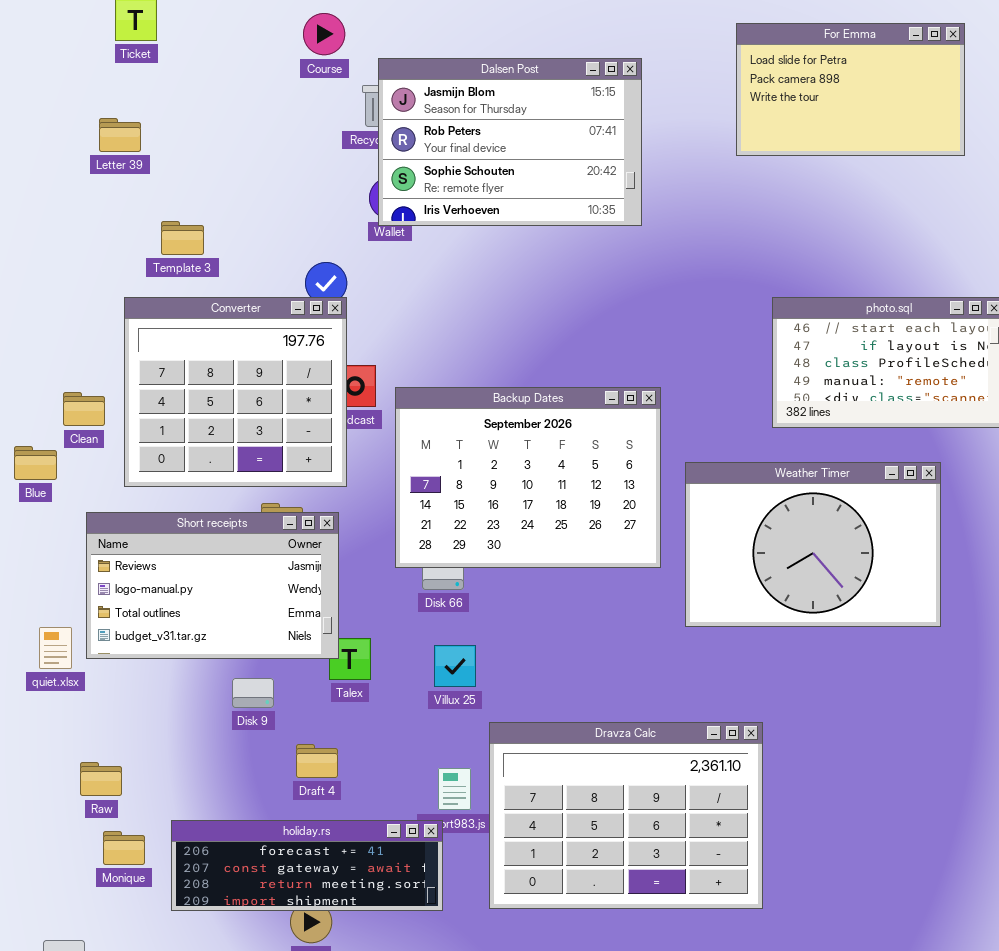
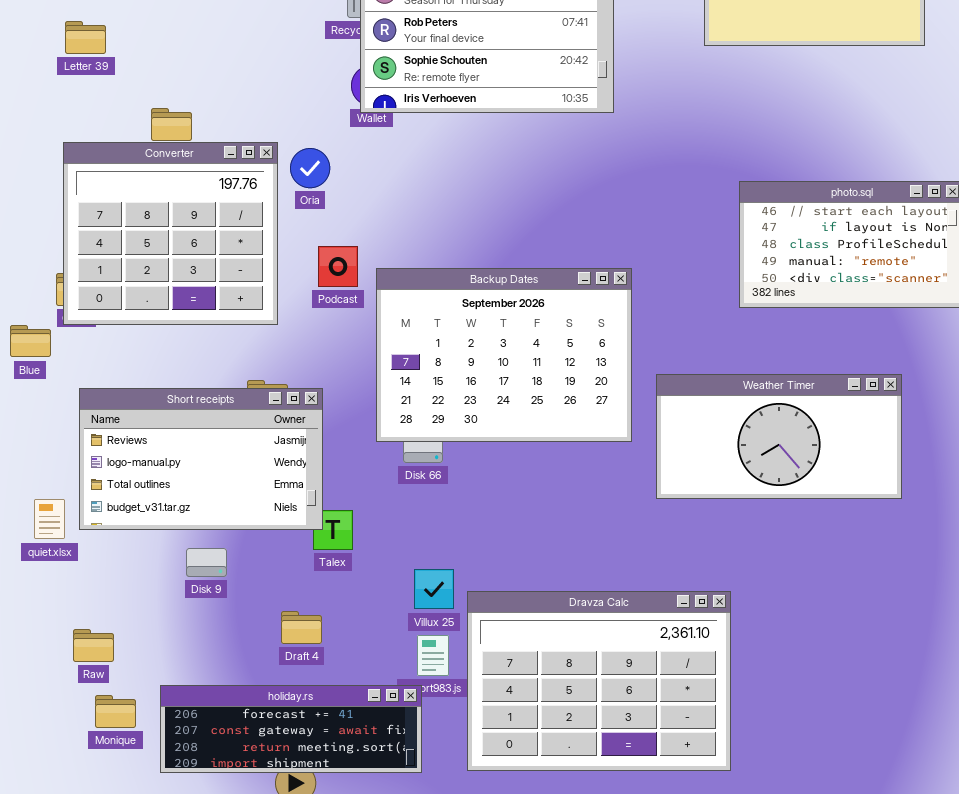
Letter 39: [99,118,141,152] -> [65,21,106,54], moved
Converter: [124,297,347,487] -> [63,142,278,325], moved
Weather Timer: [685,462,941,627] -> [656,374,902,499], resized
Villux 25: [434,645,476,687] -> [414,569,454,609], moved
Disk 9: [232,678,274,708] -> [186,548,227,577], moved

